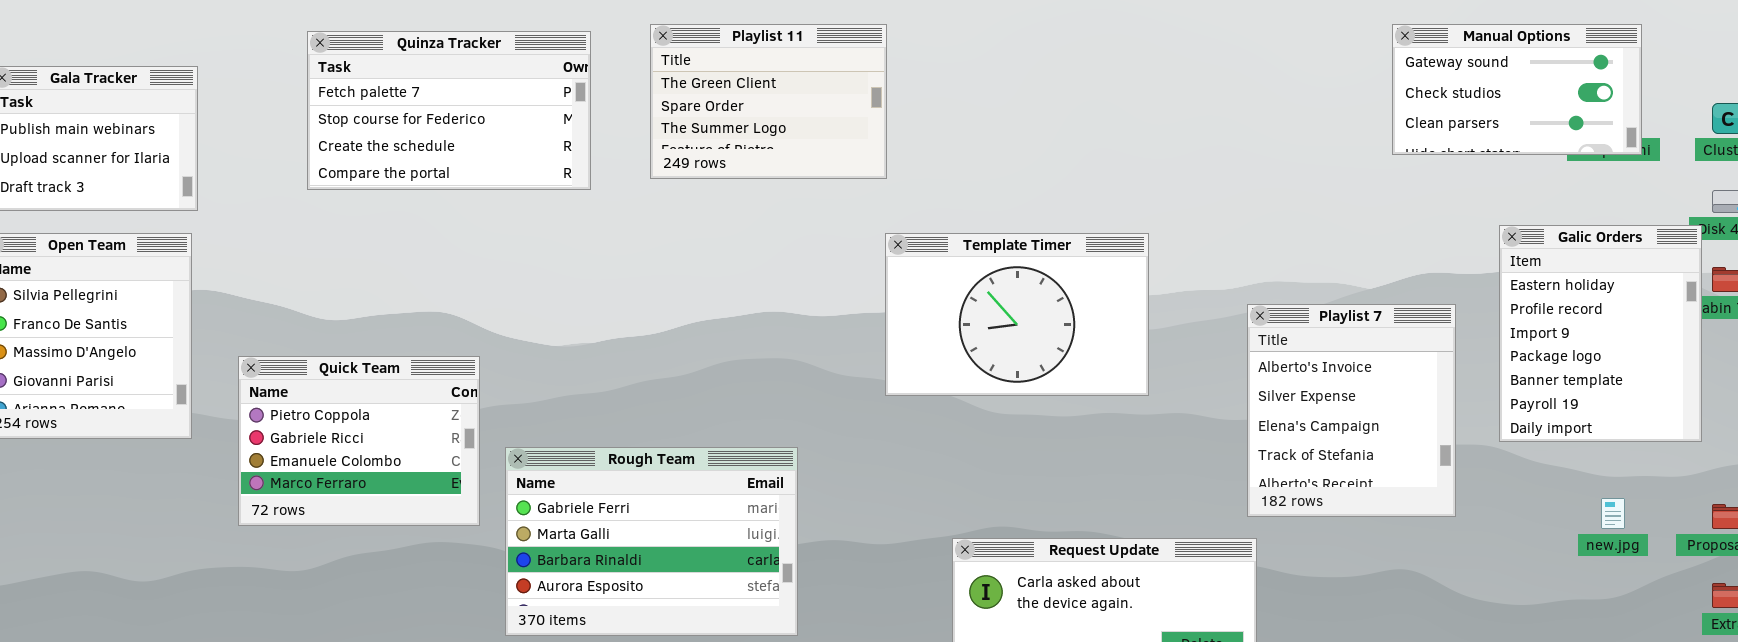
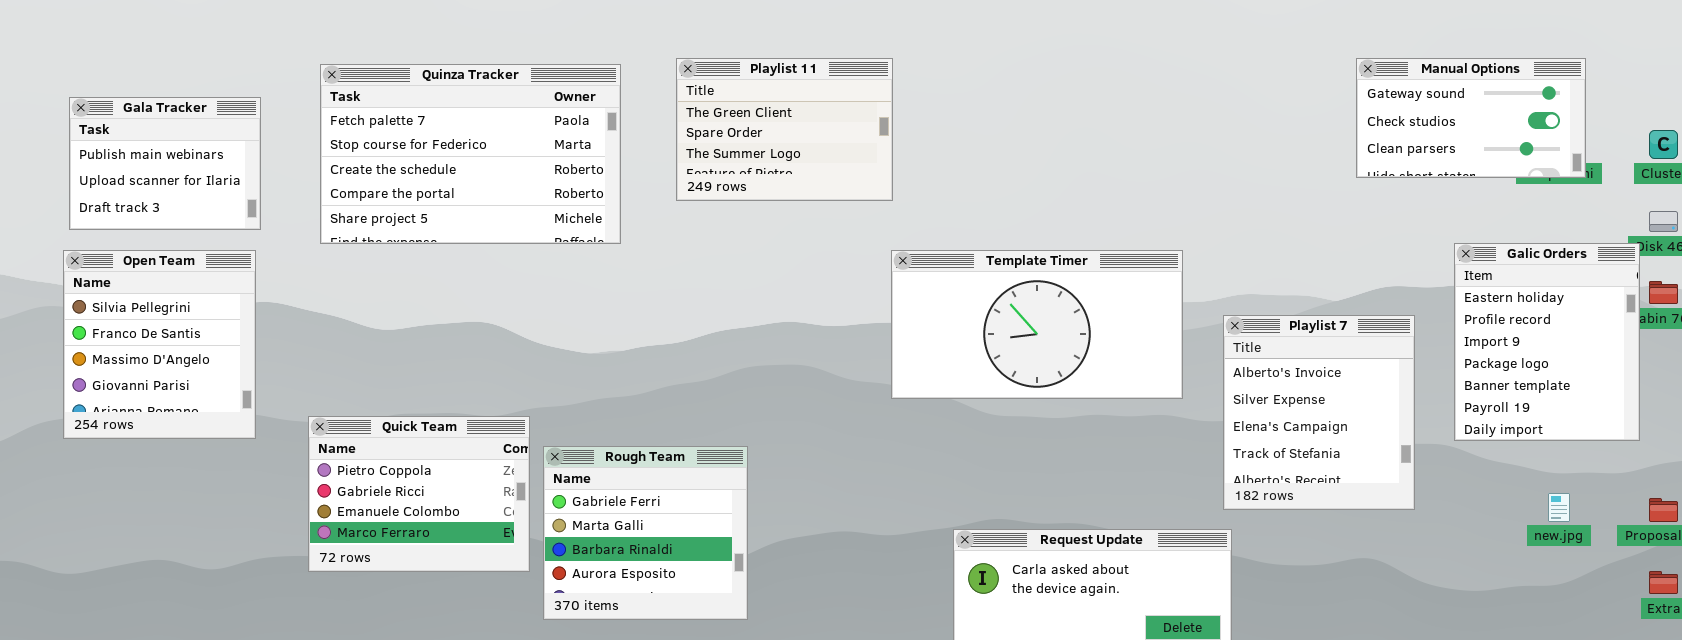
Quinza Tracker: [307,31,591,190] -> [320,64,621,244], resized
Template Timer: [885,233,1149,396] -> [891,250,1183,399], resized
Quick Team: [238,356,480,526] -> [308,416,530,572], moved
Rough Team: [505,447,798,636] -> [543,446,748,620], resized

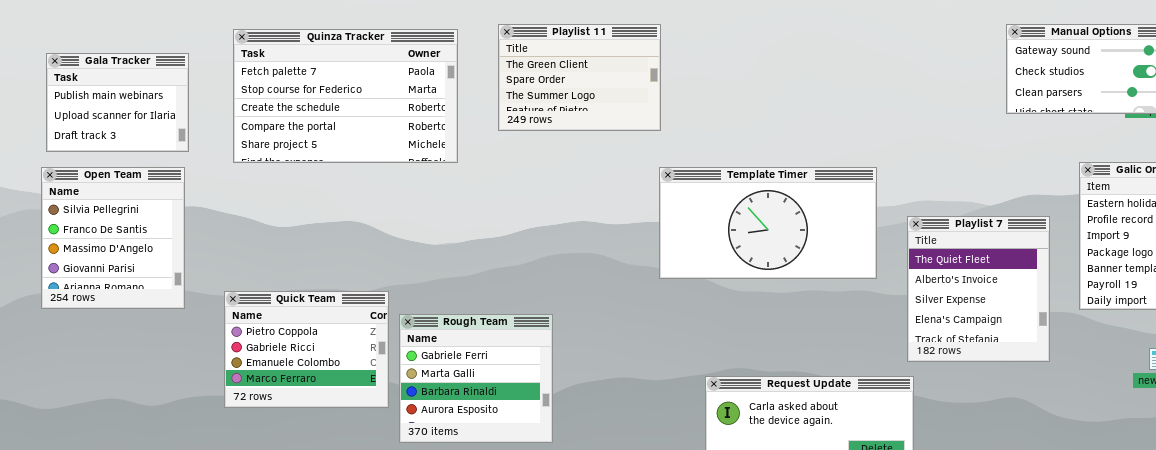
Playlist 7: [1223,315,1415,510] -> [907,216,1050,362], scrolled up 1 row

